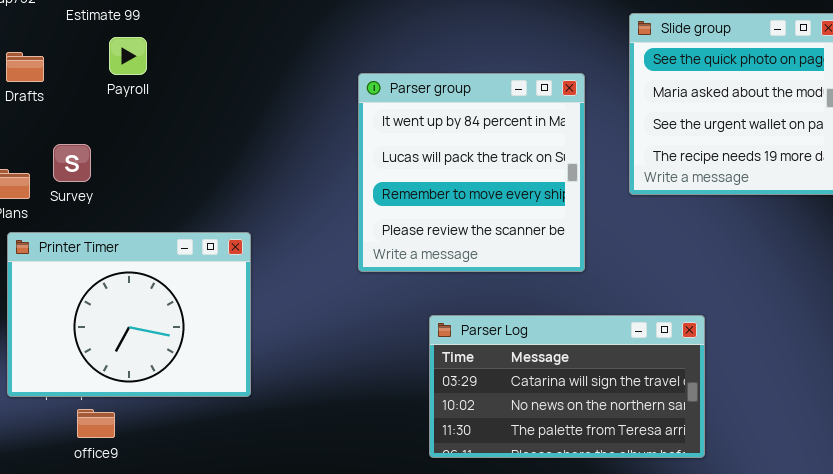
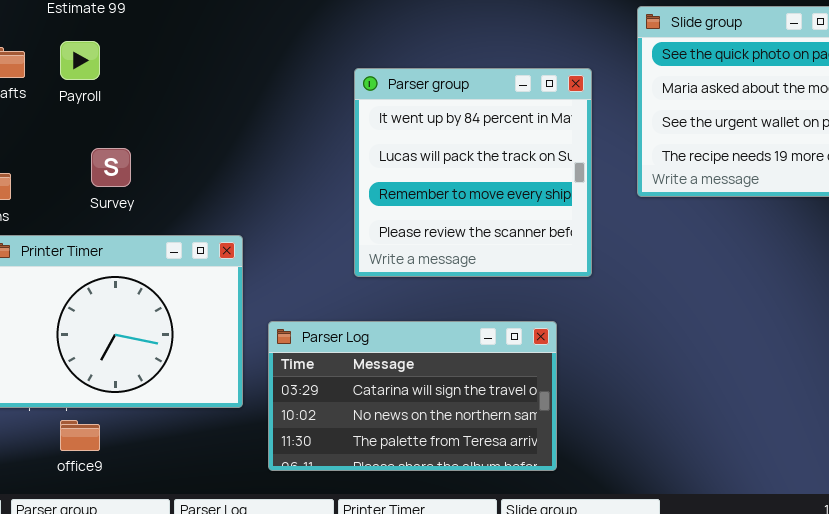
Payroll: [109,37,147,75] -> [60,41,100,80], moved
Survey: [53,144,91,182] -> [91,148,131,187], moved
Parser Log: [429,315,705,458] -> [268,321,557,471], moved

